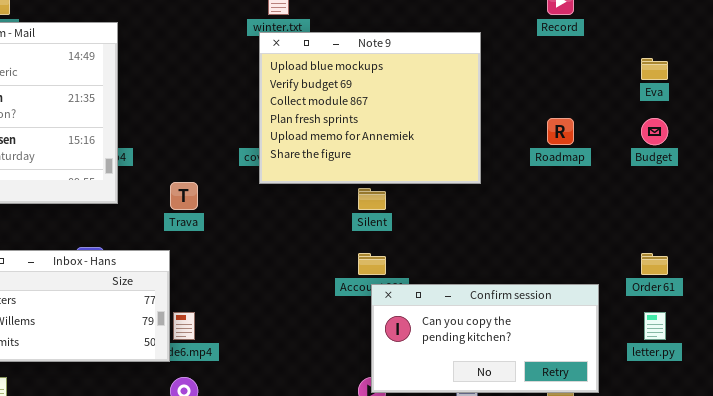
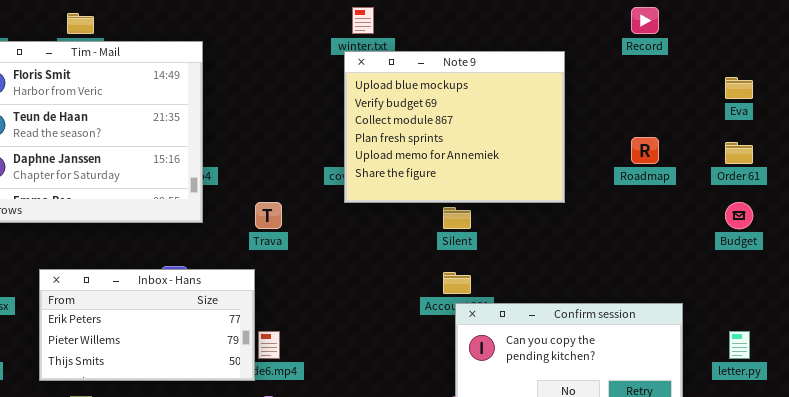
Budget: [641,118,668,145] -> [725,202,753,229], moved
Order 61: [641,253,668,275] -> [725,142,753,164], moved

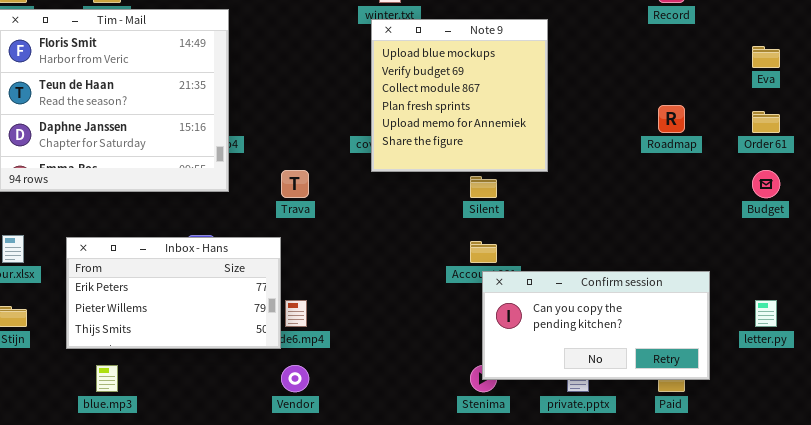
Note 9: [344,51,565,203] -> [371,19,548,172], resized

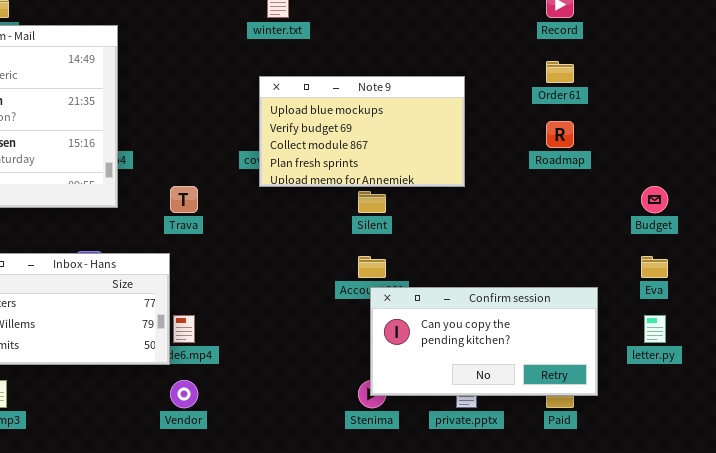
Note 9: [371,19,548,172] -> [259,76,465,187], resized
Eva: [752,46,780,68] -> [641,256,668,278], moved
Order 61: [752,111,780,133] -> [546,61,574,83], moved

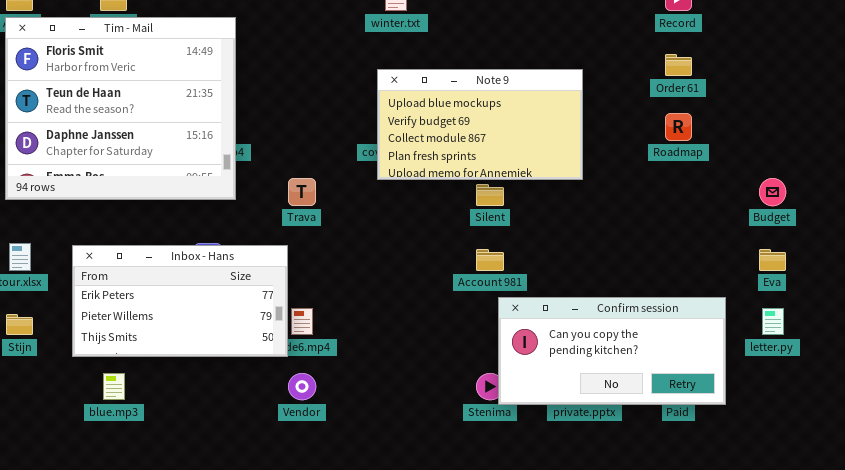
Confirm session: [370,287,598,396] -> [498,297,726,405], moved

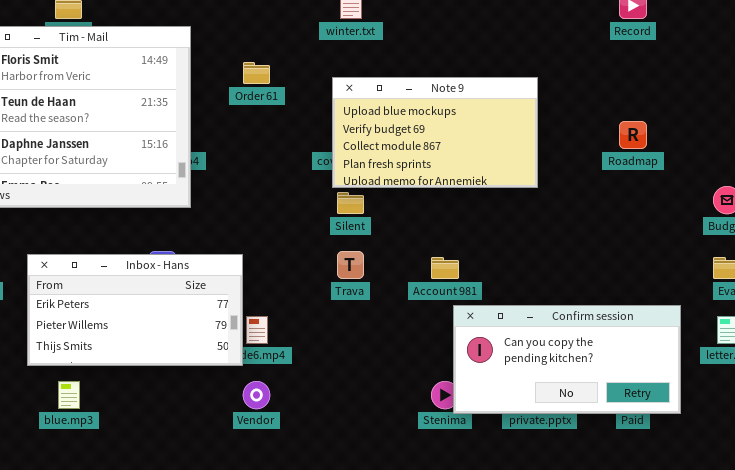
Order 61: [665,54,692,76] -> [243,62,270,84], moved
Trava: [288,178,316,206] -> [337,251,364,279], moved
Silent: [476,184,504,206] -> [337,192,364,214], moved

